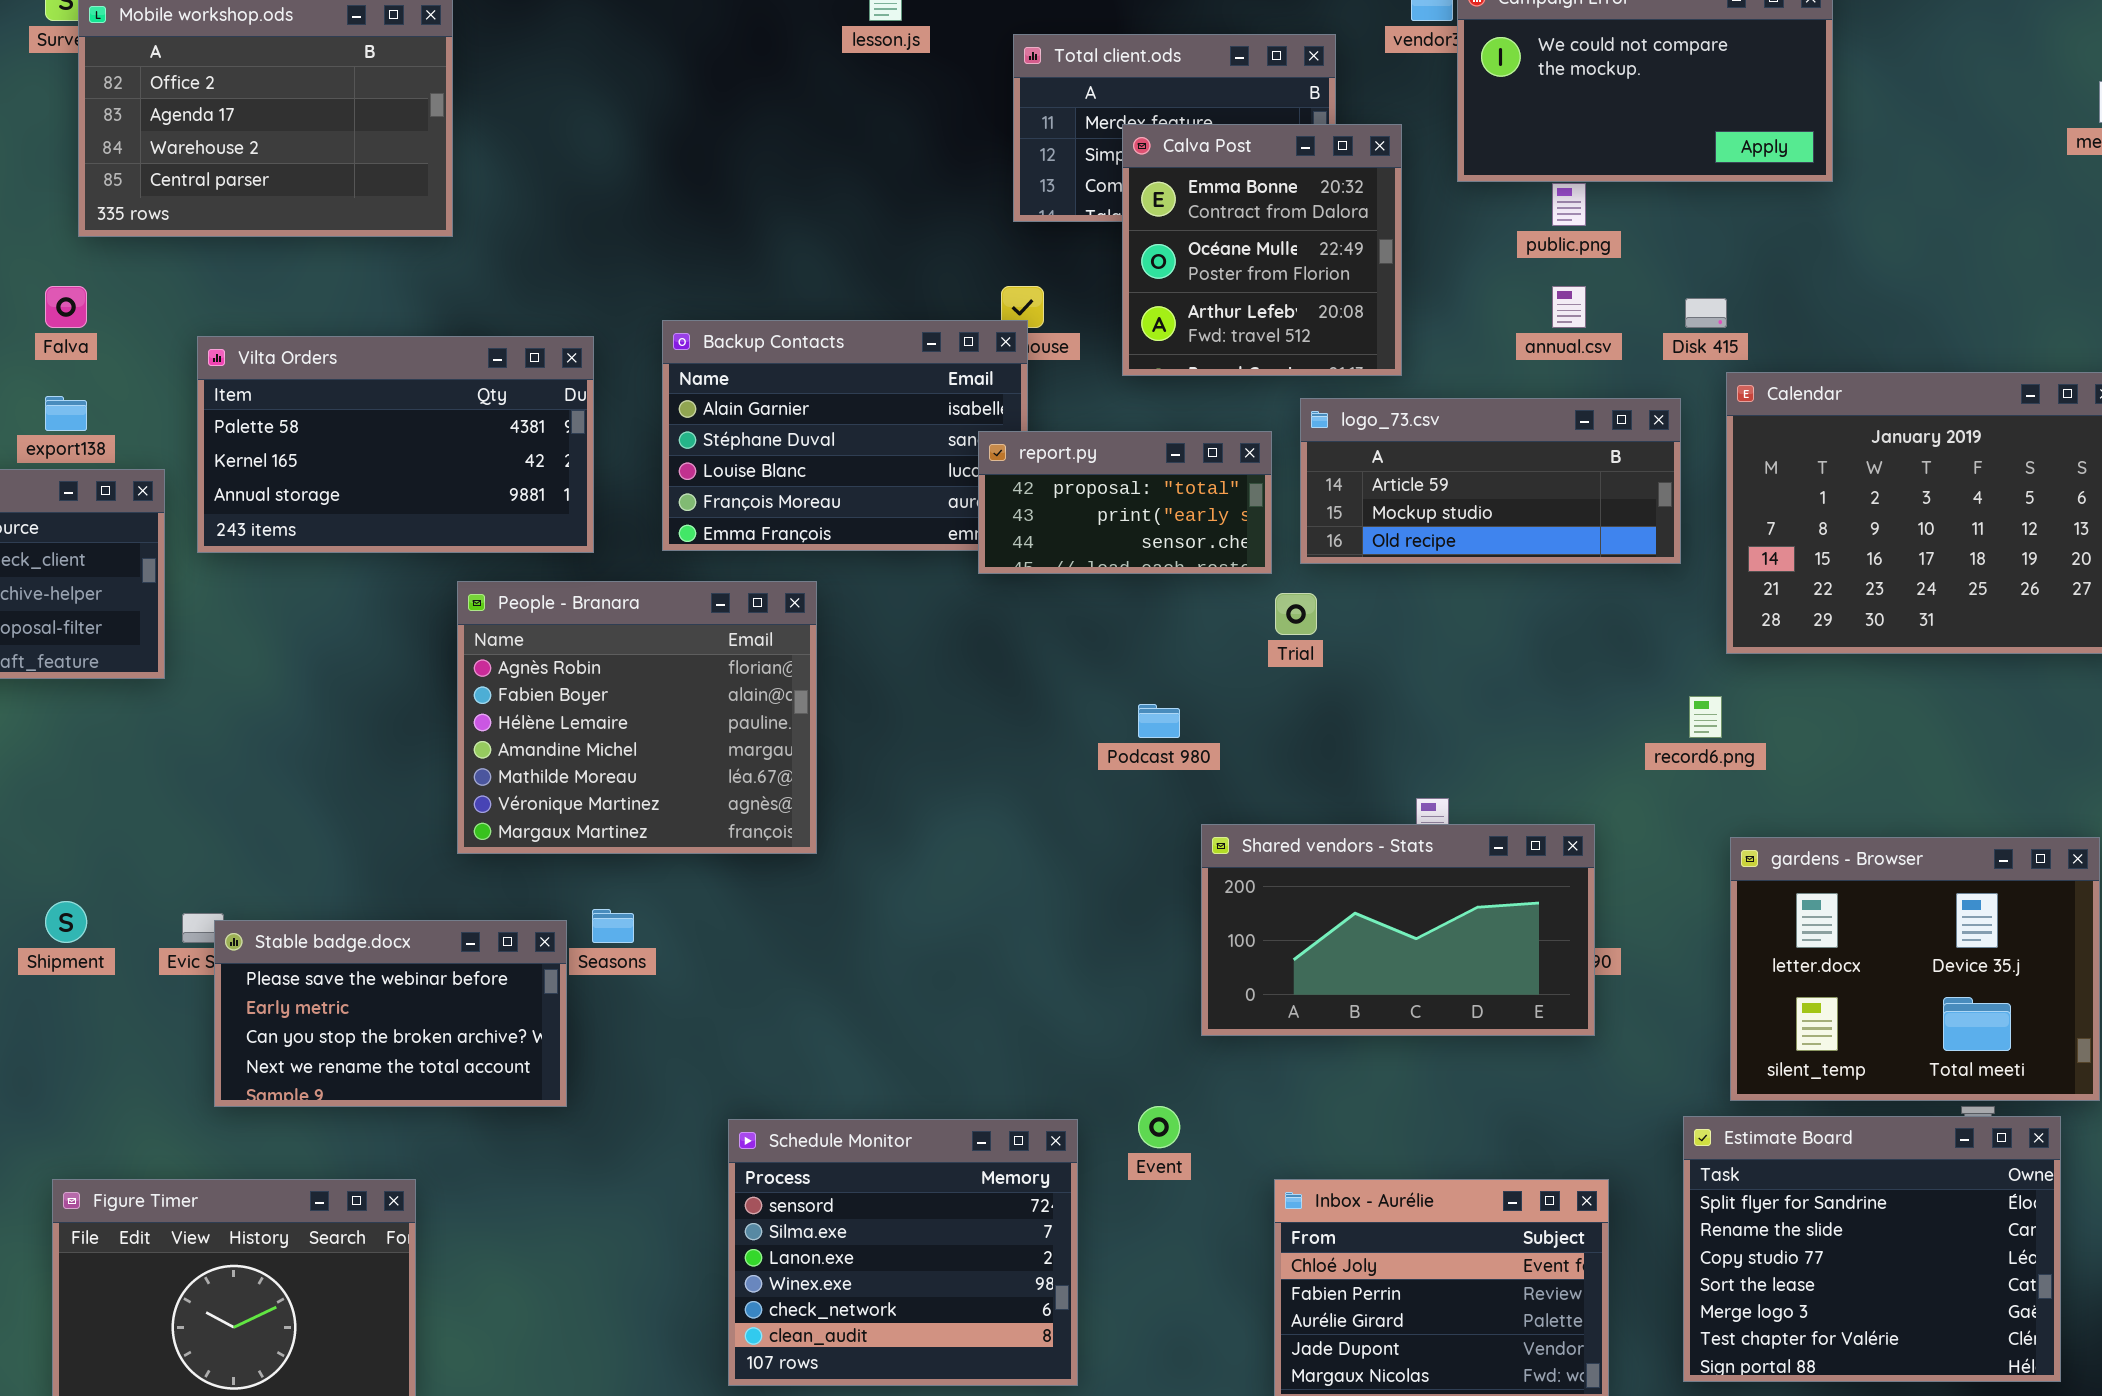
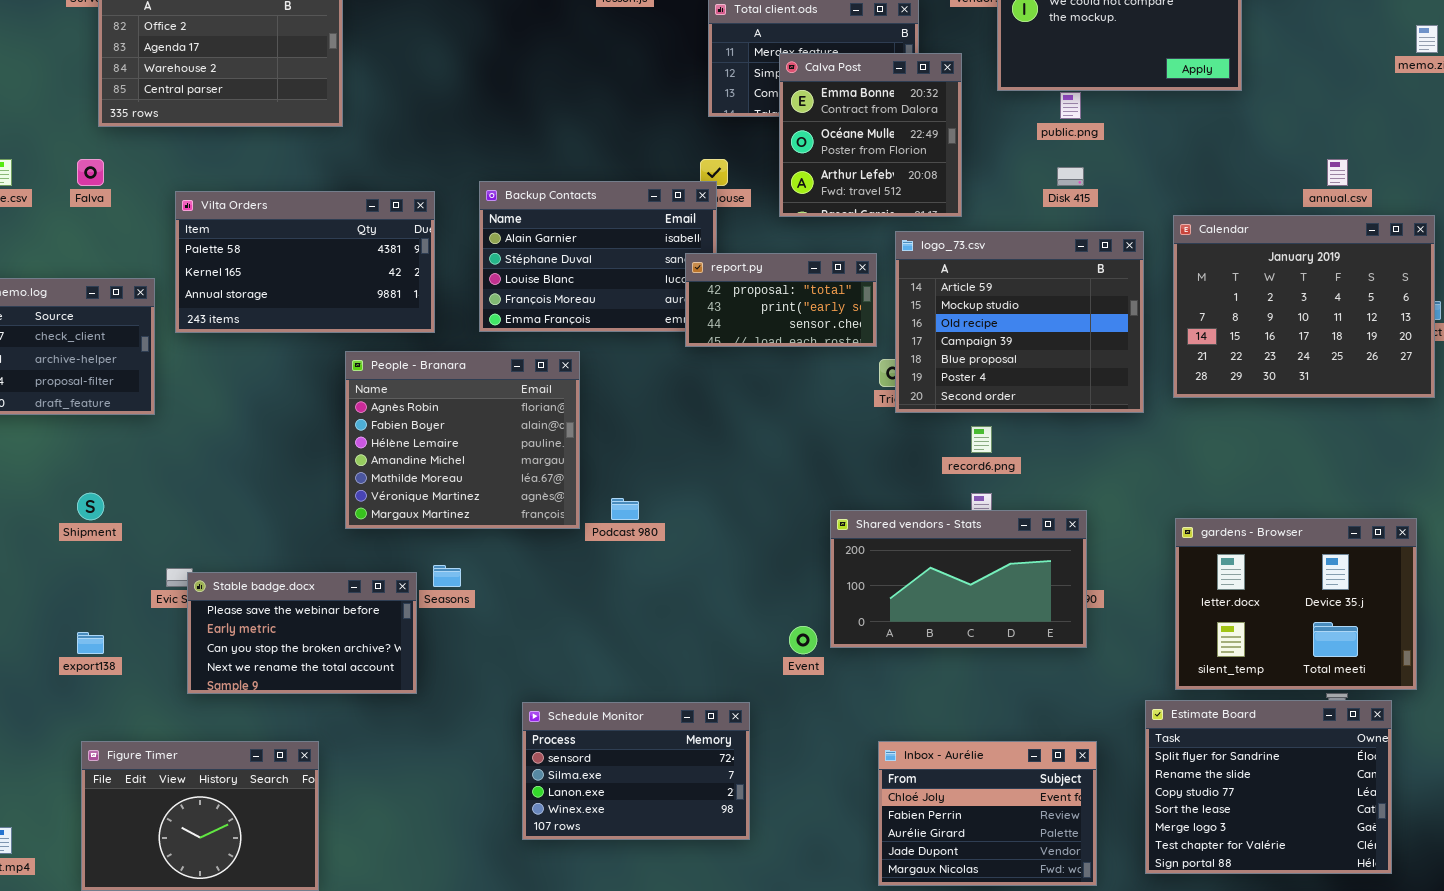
annual.csv: [1552,286,1586,328] -> [1327,159,1348,186], moved
Disk 415: [1685,298,1727,328] -> [1057,167,1084,186], moved
export138: [45,396,87,431] -> [77,632,104,654], moved
logo_73.csv: [1300,398,1681,564] -> [895,231,1144,413], resized
record6.png: [1689,696,1722,738] -> [971,426,992,453], moved
Podcast 980: [1138,704,1180,738] -> [611,498,639,520], moved
Shipment: [45,901,87,943] -> [77,493,104,520], moved
Event: [1138,1106,1180,1148] -> [789,626,817,654], moved
Schedule Monitor: [728,1119,1078,1386] -> [522,702,750,840], resized

